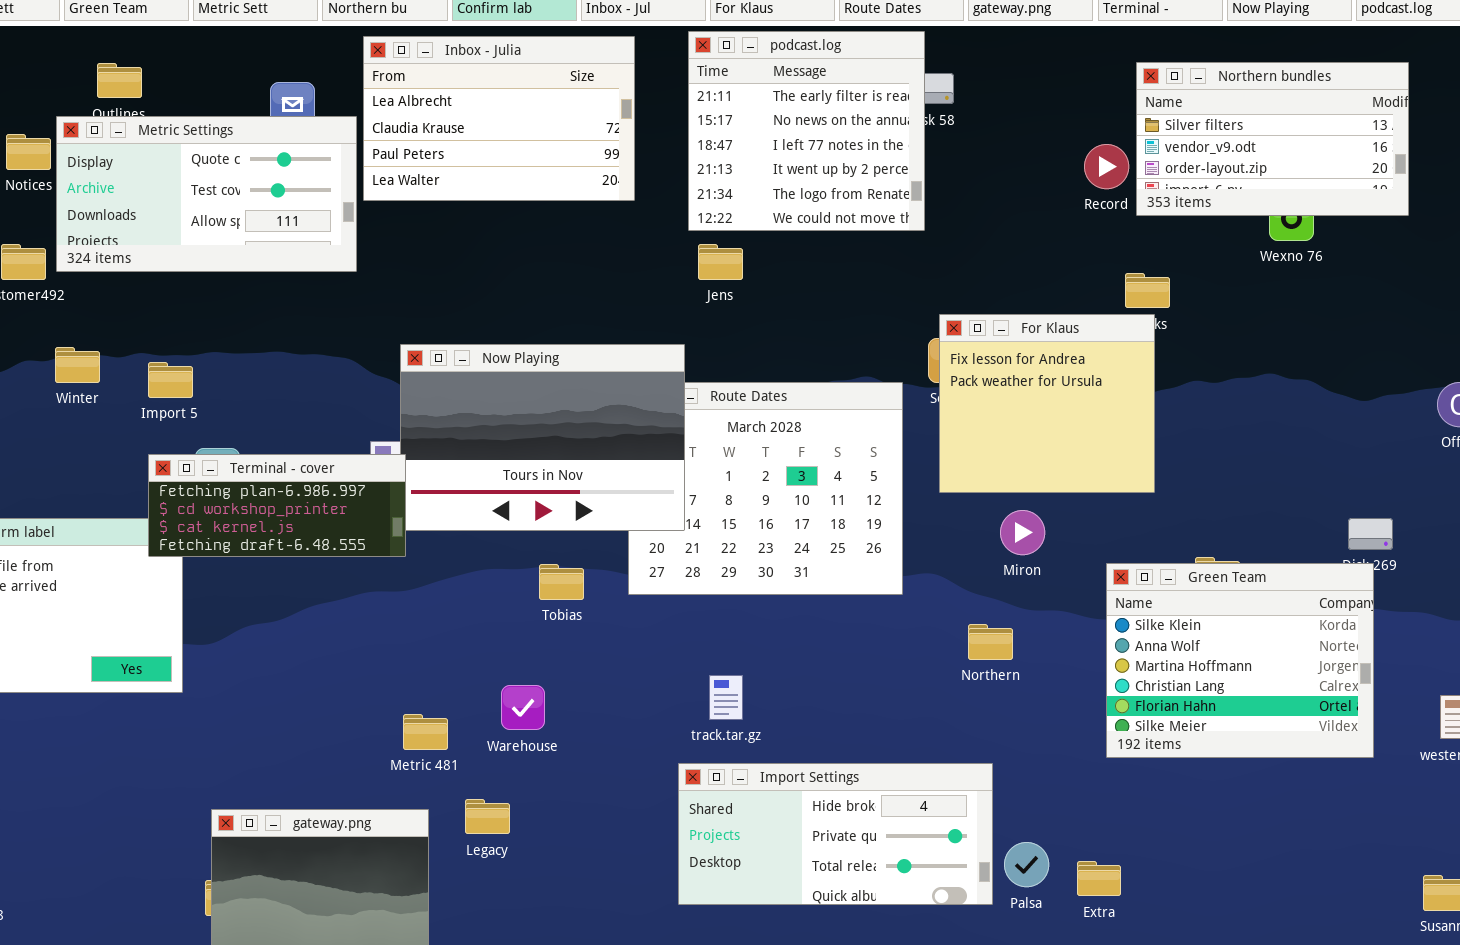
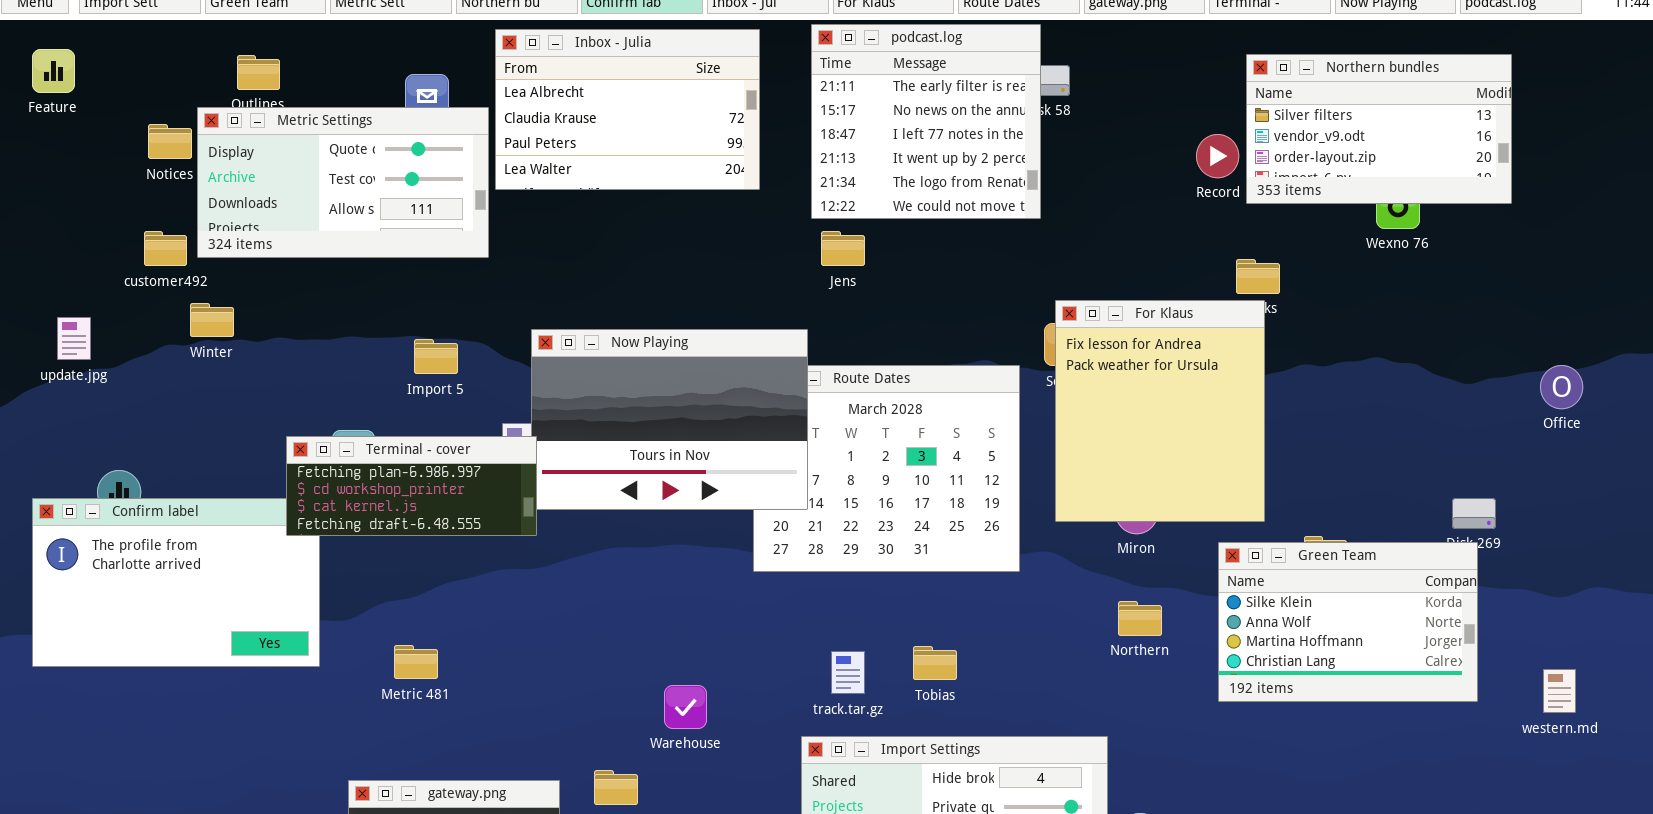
For Klaus: [939,314,1155,493] -> [1055,300,1265,522], resized
Winter: [55,347,100,383] -> [190,303,234,337], moved
Import 5: [148,362,193,398] -> [414,339,458,374], moved
Green Team: [1106,563,1374,758] -> [1218,542,1478,702], resized
Tobias: [539,564,584,600] -> [913,646,957,680], moved
Northern: [968,624,1013,660] -> [1118,601,1162,636], moved
Warehouse: [501,685,545,730] -> [664,685,707,729], moved
Metric 481: [403,714,448,750] -> [394,645,438,679], moved

